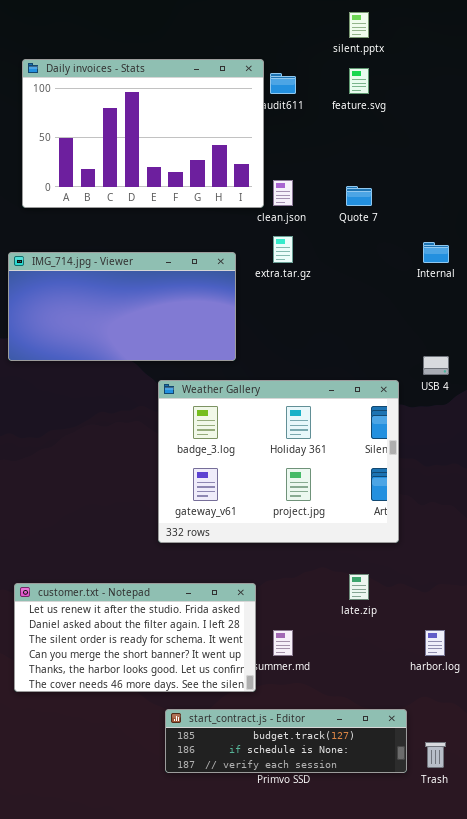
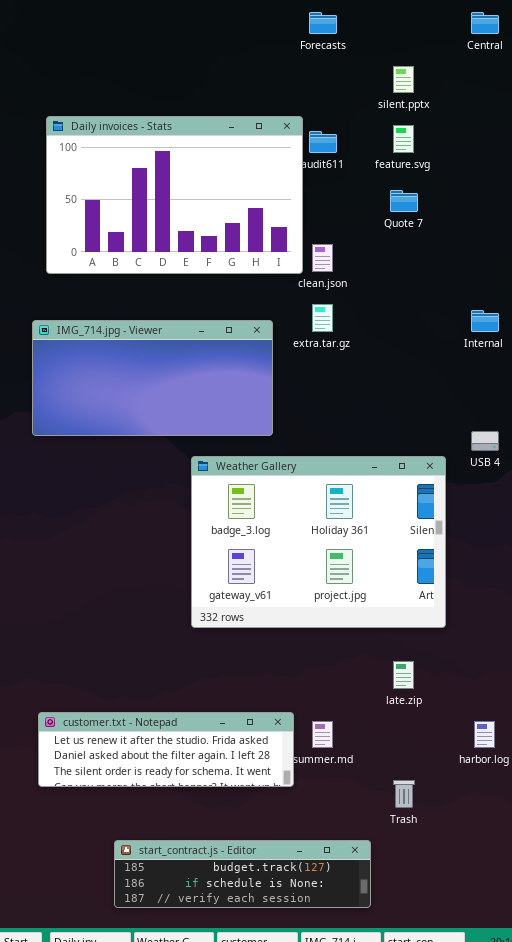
Quote 7: [346,186,372,206] -> [390,190,418,212], moved
customer.txt - Notepad: [14,583,256,692] -> [38,712,294,787], resized
start_contract.js - Editor: [165,709,407,773] -> [114,840,371,908], moved
Trash: [425,742,446,768] -> [393,780,415,808], moved

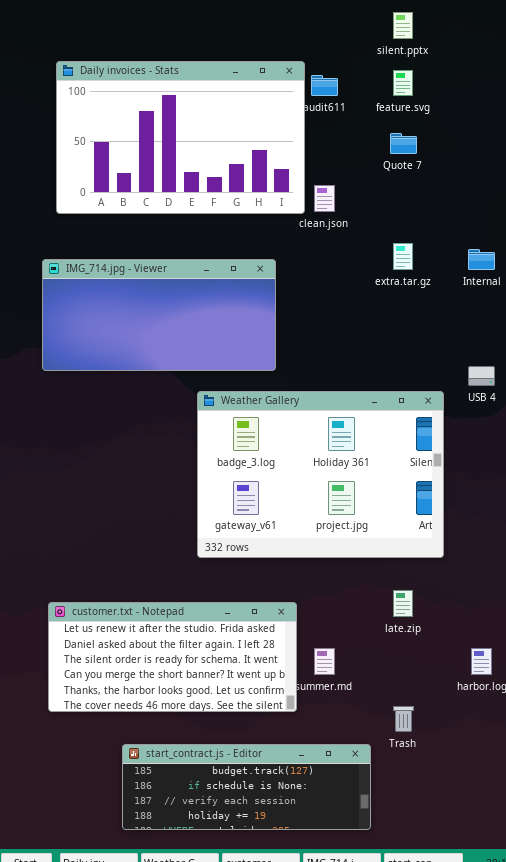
extra.tar.gz: [312,304,333,332] -> [393,243,413,270], moved
customer.txt - Notepad: [38,712,294,787] -> [48,602,297,712], resized
start_contract.js - Editor: [114,840,371,908] -> [122,744,371,830], resized

